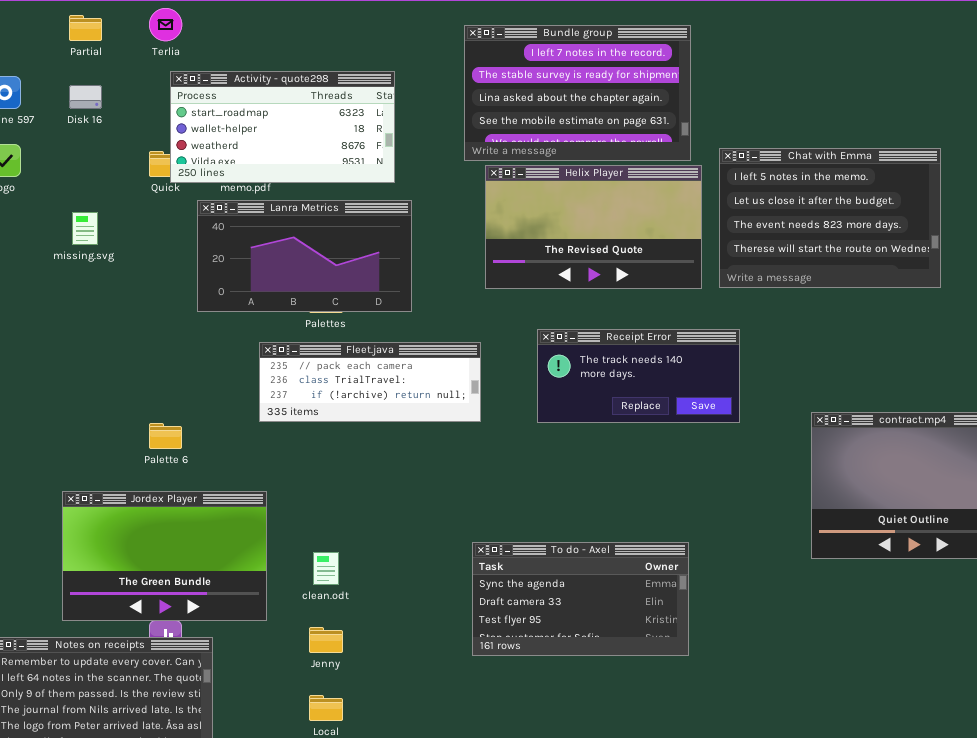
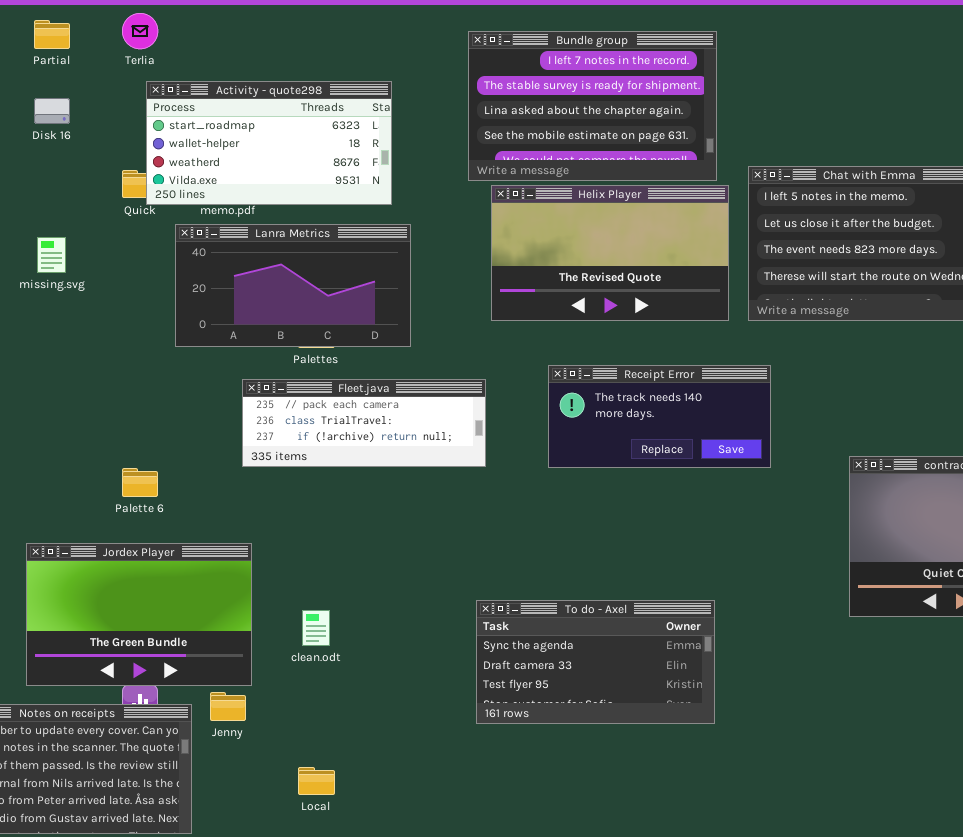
Jenny: [309,627,343,653] -> [210,692,246,721], moved

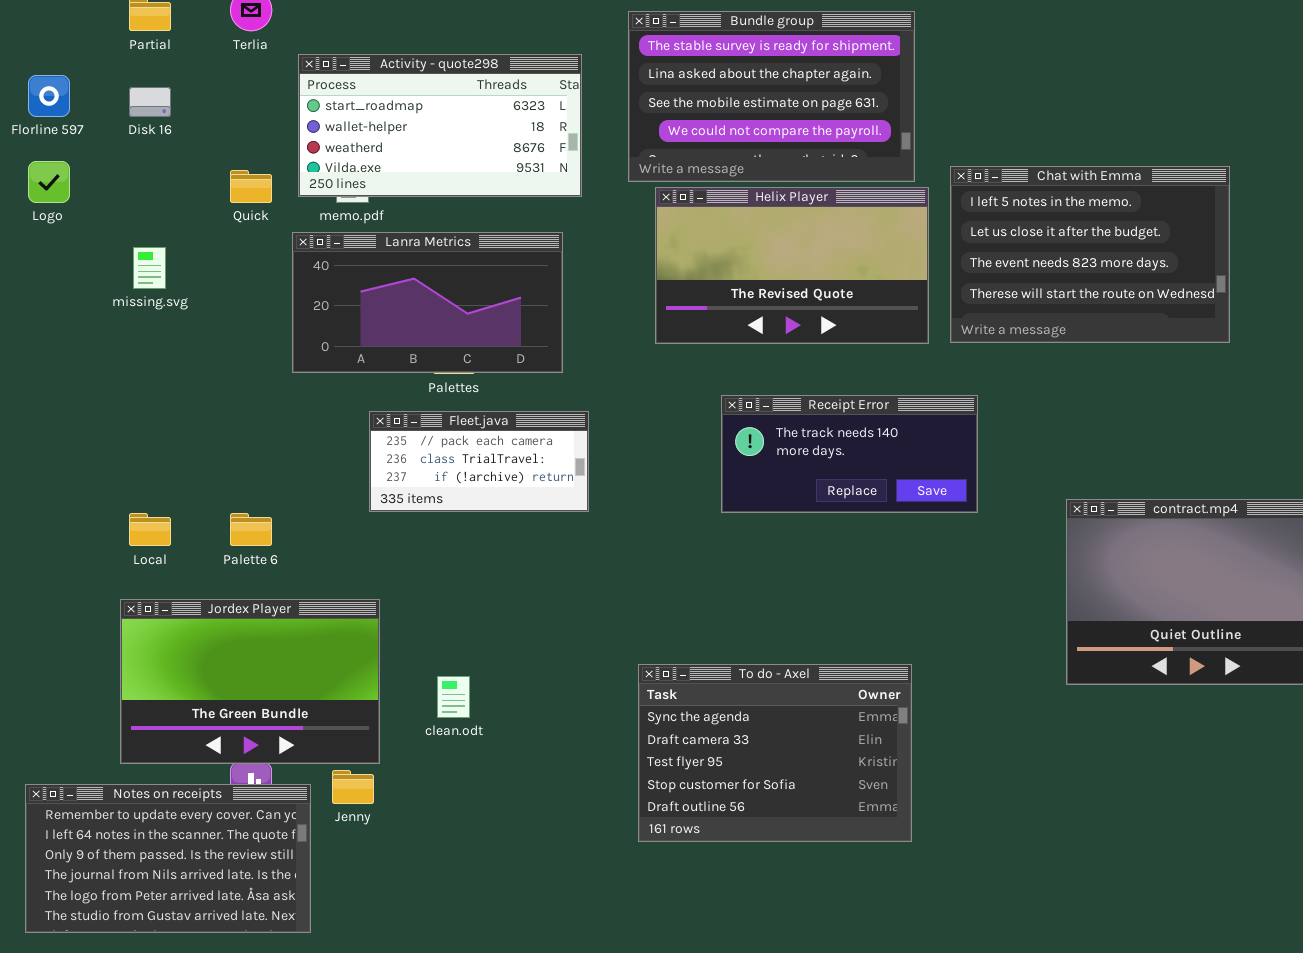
Bundle group: [468,31,717,181] -> [628,11,915,182], scrolled down 1 row
Activity - quote298: [146,81,392,205] -> [298,54,582,197], moved
Fleet.java: [242,379,486,467] -> [369,411,589,512], resized
To do - Axel: [476,600,715,724] -> [638,664,912,842], resized
Local: [298,767,335,795] -> [129,513,171,546], moved

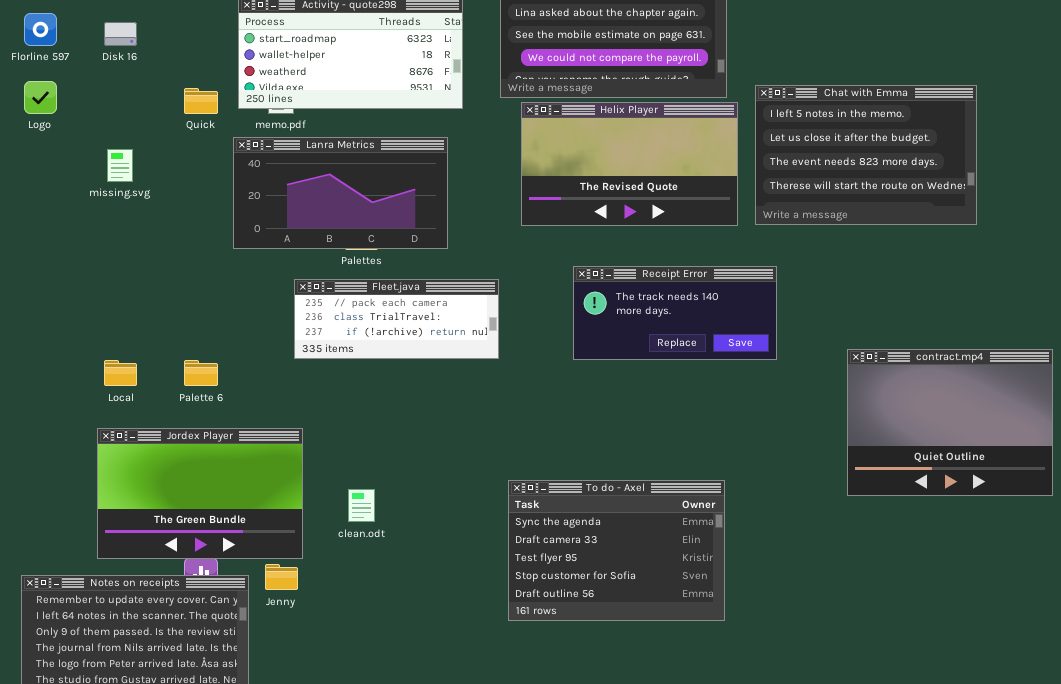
Fleet.java: [369,411,589,512] -> [294,279,499,359], resized

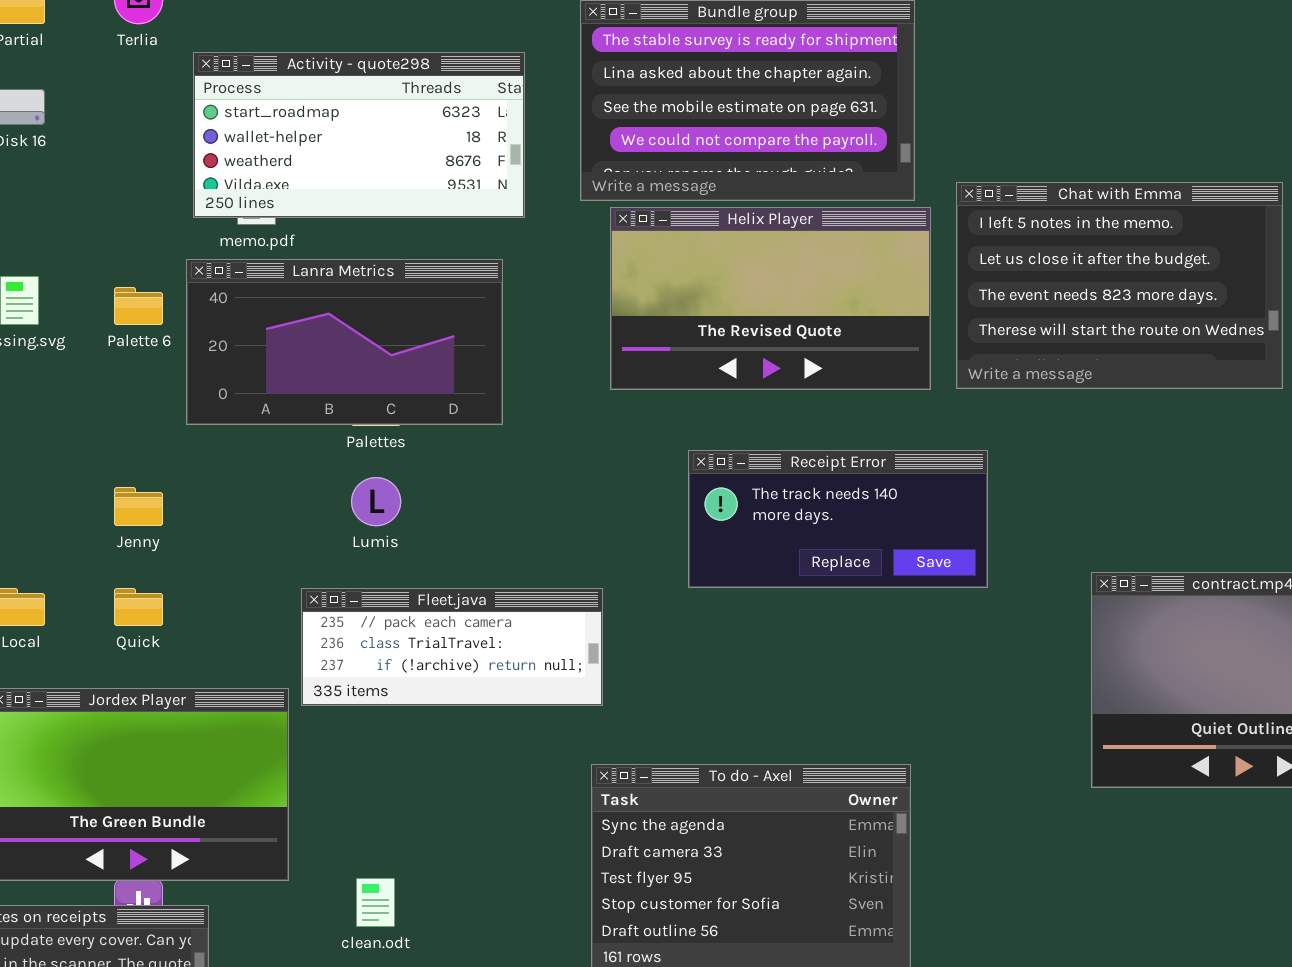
Quick: [184,88,218,114] -> [114,588,163,626], moved
Fleet.java: [294,279,499,359] -> [301,588,603,706], moved
Palette 6: [184,360,218,386] -> [114,287,163,325], moved
clean.odt: [348,489,375,522] -> [356,878,395,927], moved
Jenny: [265,564,298,590] -> [114,487,163,526], moved

